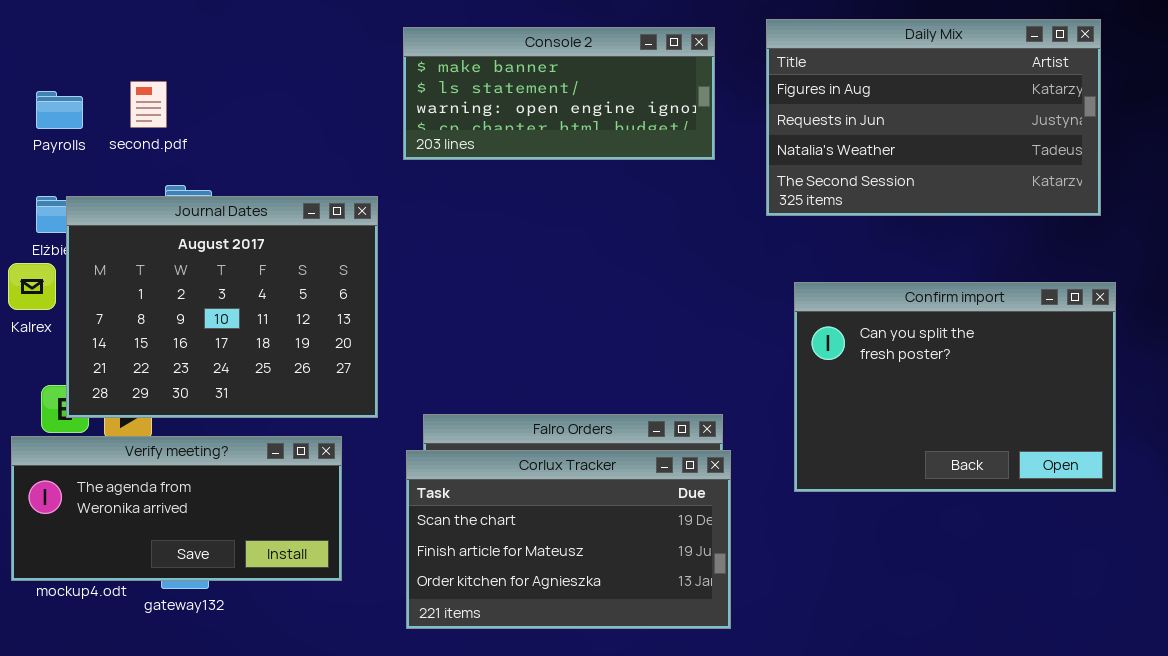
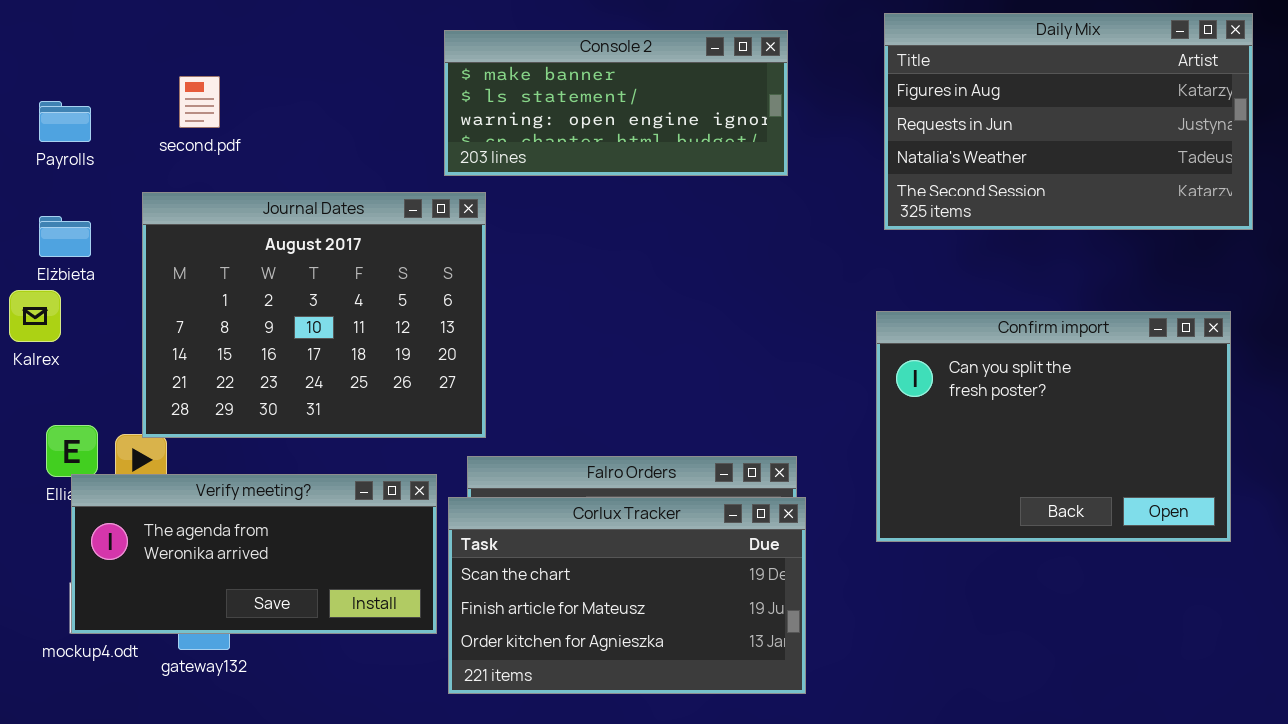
Daily Mix: [766,19,1101,216] -> [884,13,1253,230], moved
second.pdf: [130,81,167,128] -> [179,76,220,128], moved
Journal Dates: [66,196,378,418] -> [142,192,486,438], moved
Verify meeting?: [11,436,342,581] -> [71,474,437,634], moved

